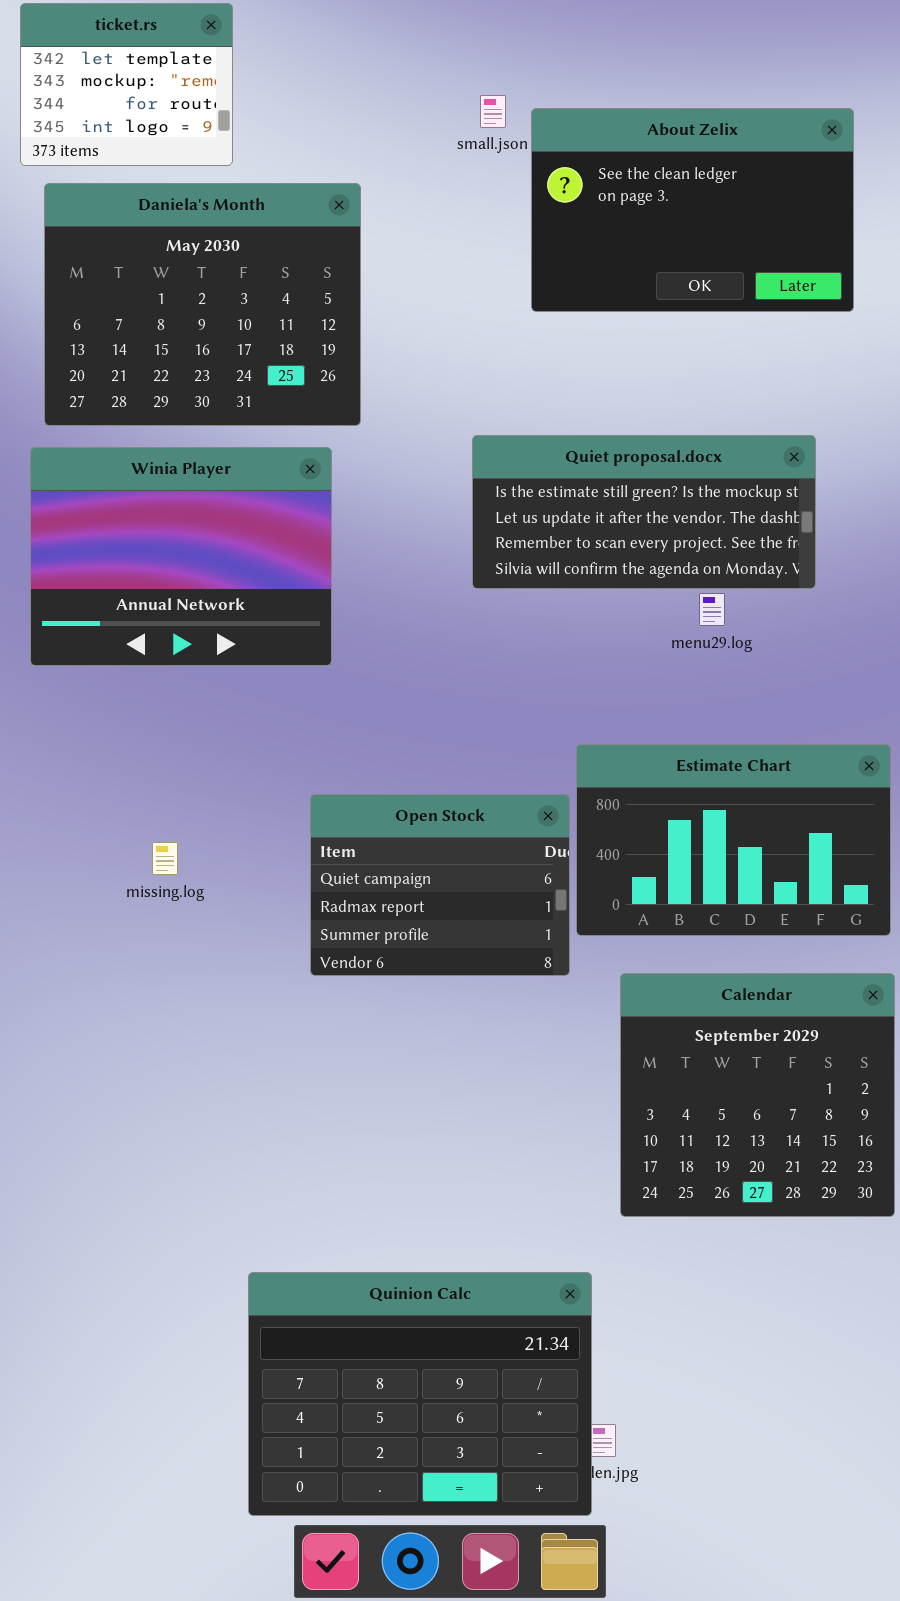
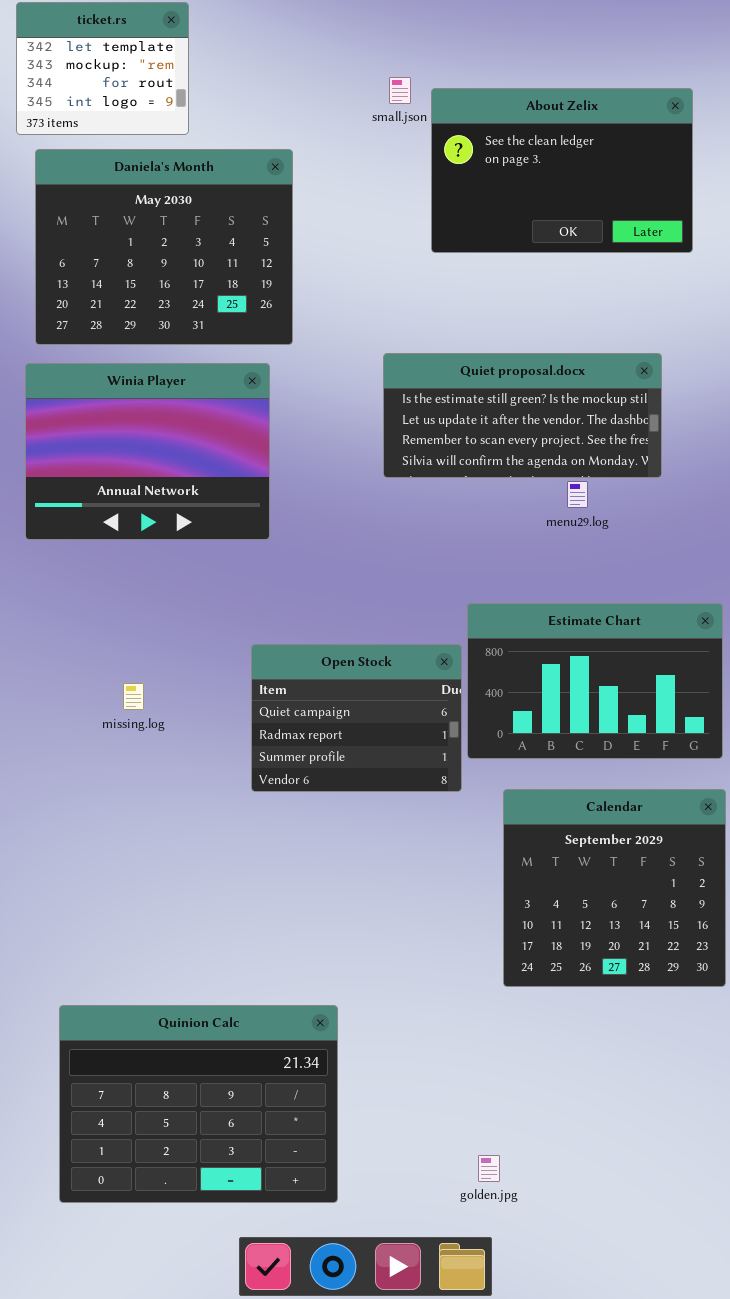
Quinion Calc: [248,1272,592,1516] -> [59,1005,338,1203], moved

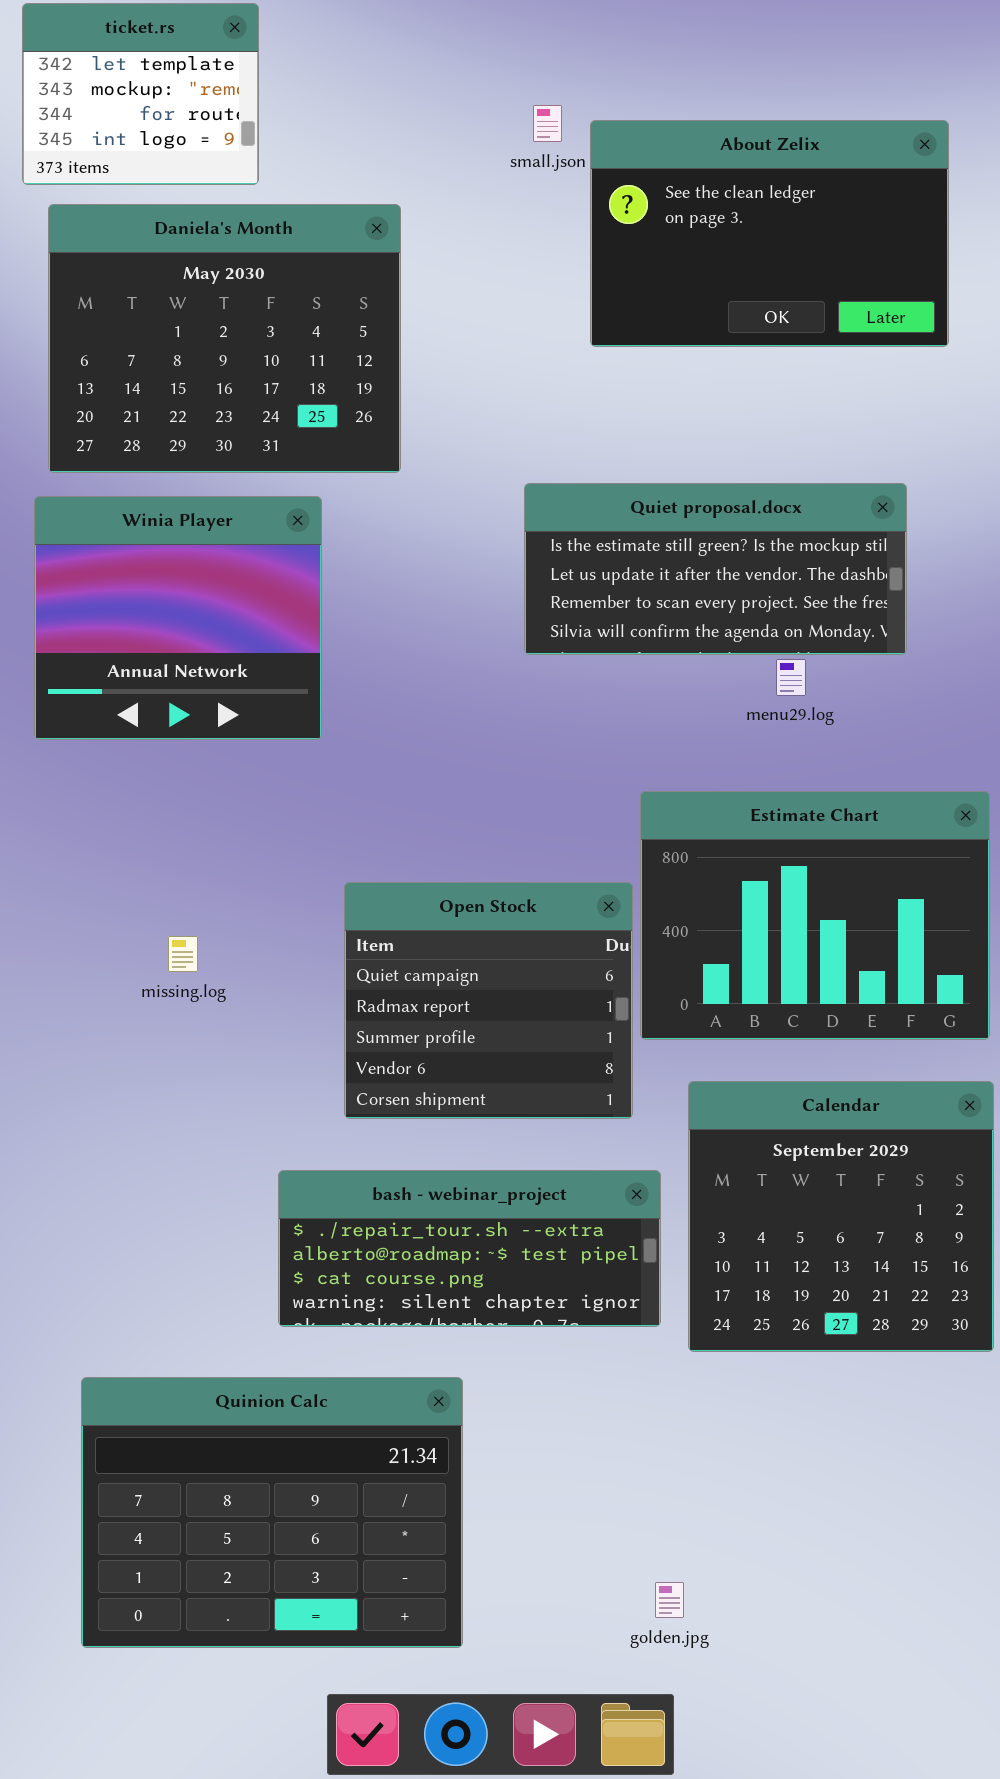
Winia Player: [25,363,270,540] -> [34,496,322,740], resized
Estimate Chart: [467,603,723,759] -> [640,791,990,1040], resized
Open Stock: [251,644,462,792] -> [344,882,633,1119], resized
bash - webinar_project: none -> [278,1170,661,1327], opened

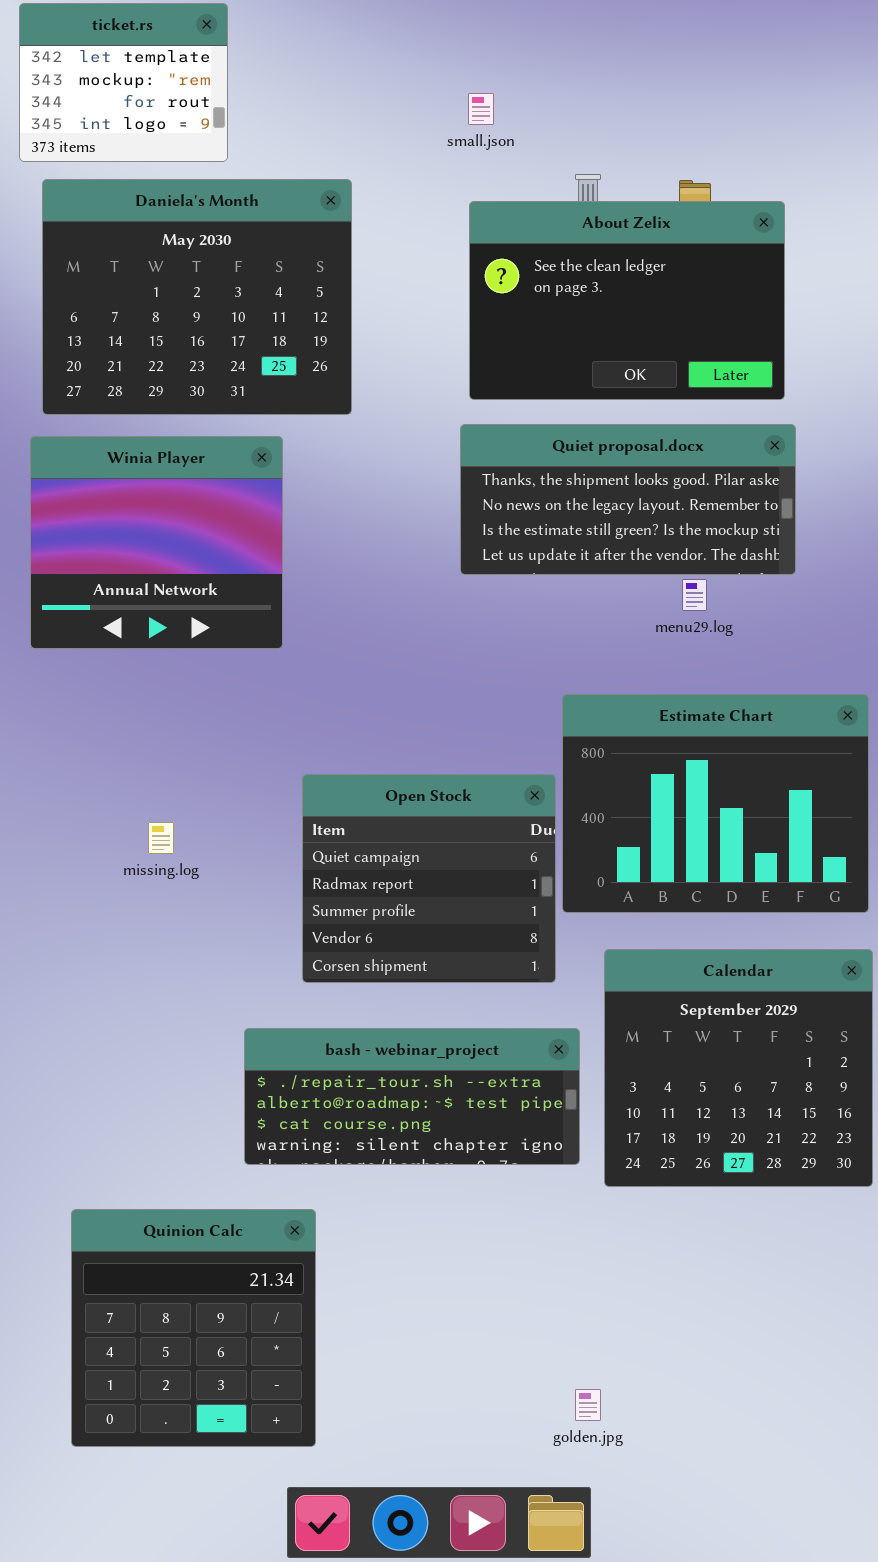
About Zelix: [590,120,949,347] -> [469,201,785,400], moved
Quiet proposal.docx: [524,483,907,655] -> [460,424,796,575], scrolled up 2 rows
Quinion Calc: [81,1377,463,1648] -> [71,1209,316,1447], resized

